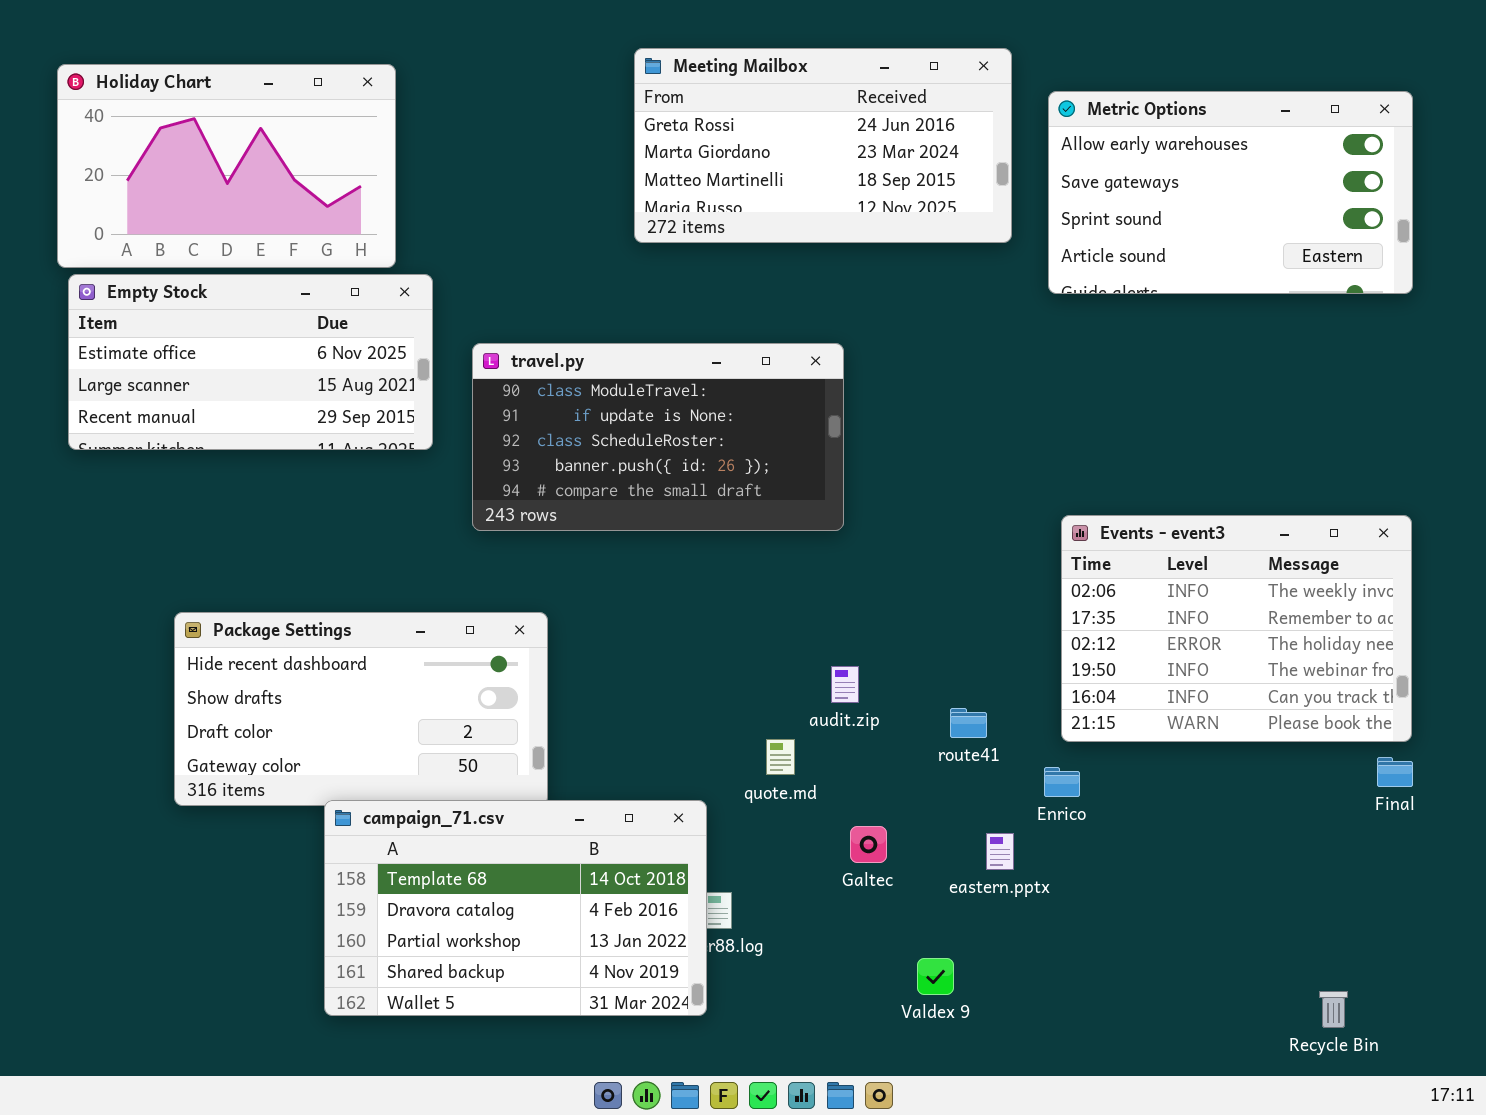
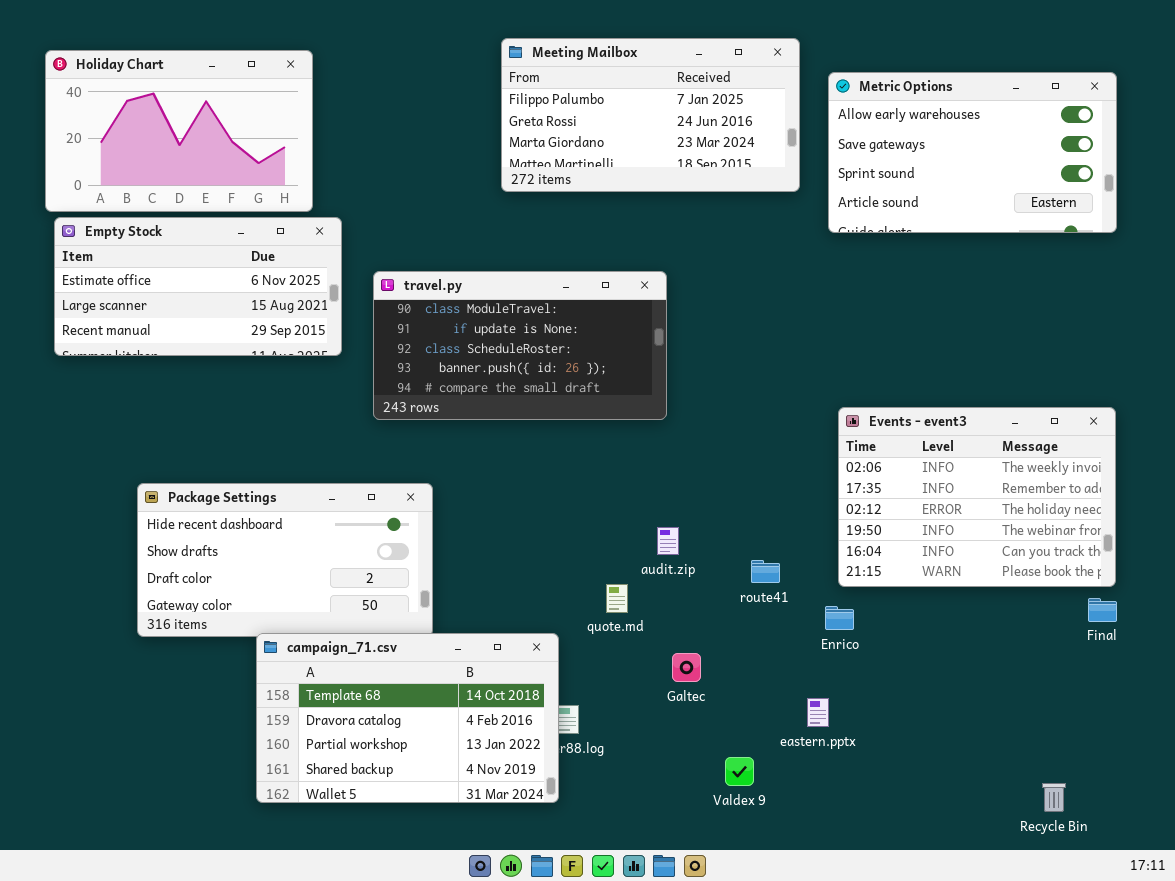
Meeting Mailbox: [634,48,1012,243] -> [501,38,800,192], scrolled up 1 row
eastern.pptx: [986,833,1014,870] -> [807,698,829,727], moved

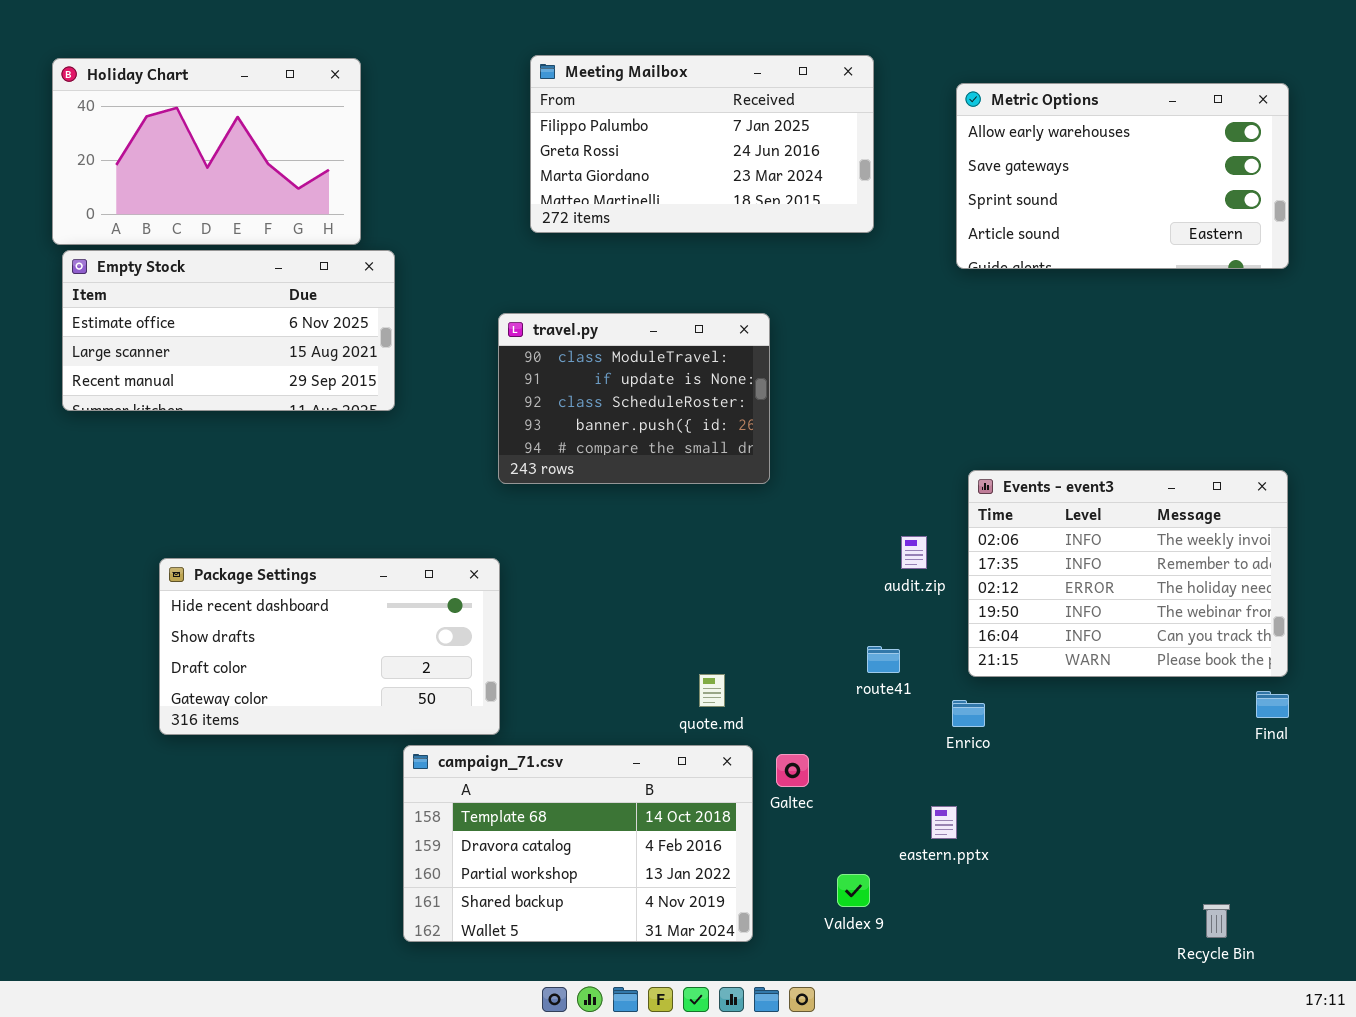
Meeting Mailbox: [501,38,800,192] -> [530,55,874,233], moved
travel.py: [373,271,667,420] -> [498,313,770,484], resized
audit.zip: [657,527,679,555] -> [901,536,927,569], moved
campaign_71.csv: [256,633,559,803] -> [403,745,753,942], moved

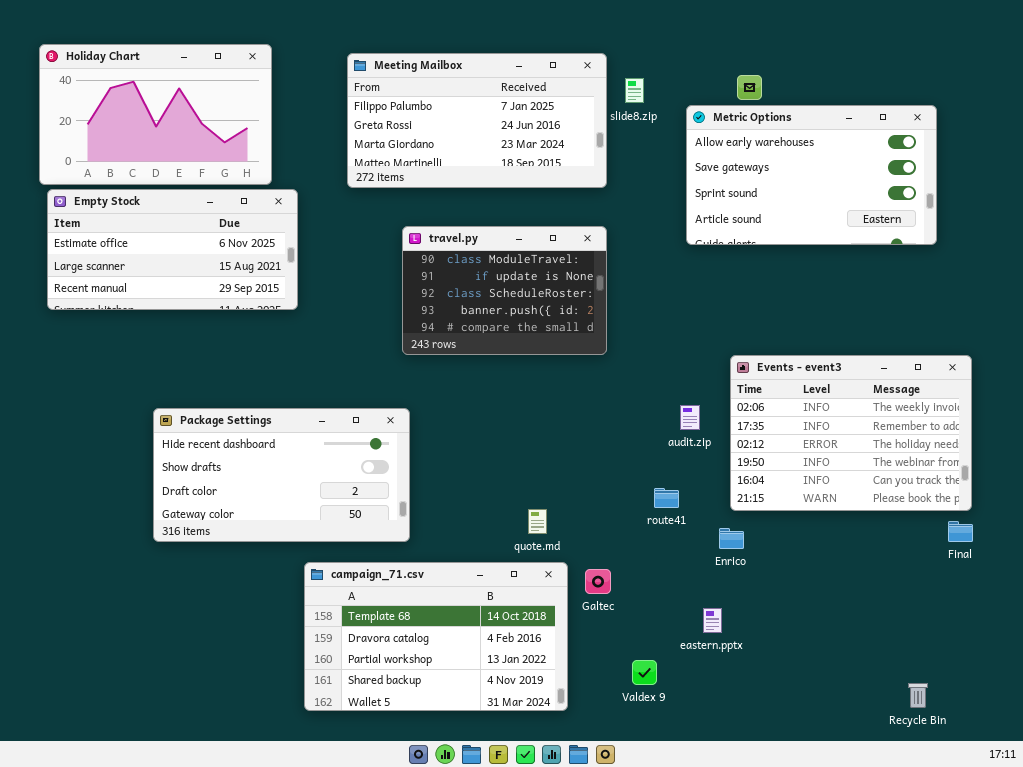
Meeting Mailbox: [530,55,874,233] -> [347,53,607,188], moved
Metric Options: [956,83,1289,269] -> [686,105,937,245], moved
travel.py: [498,313,770,484] -> [402,226,607,355], moved
Package Settings: [159,558,500,735] -> [153,408,410,542], moved

